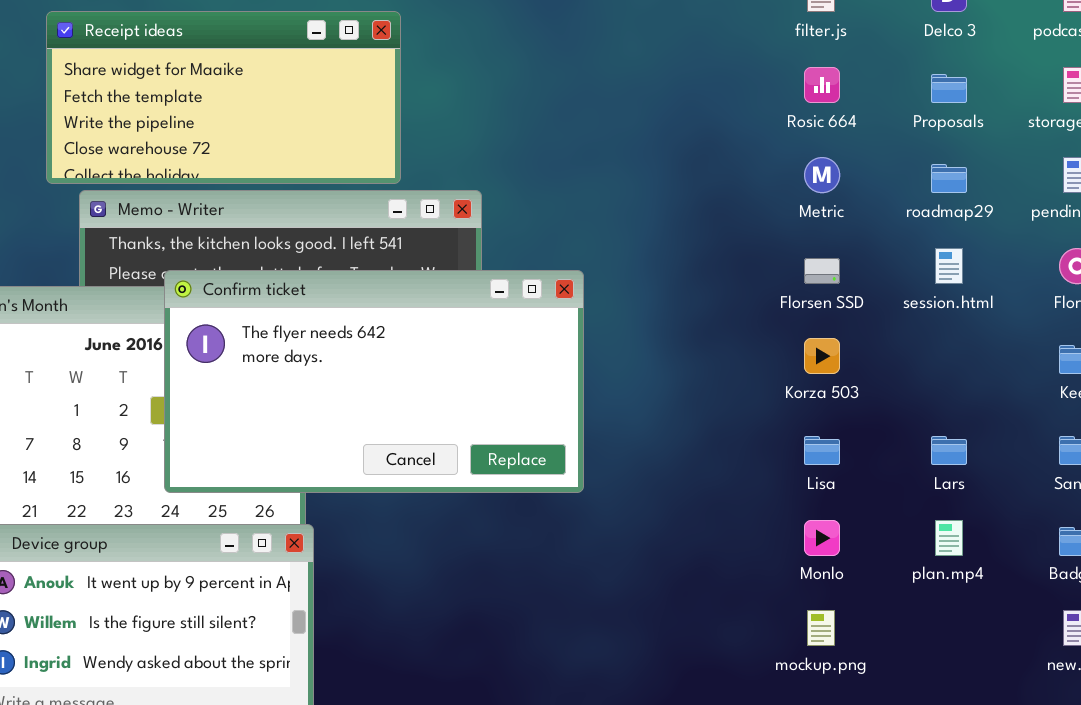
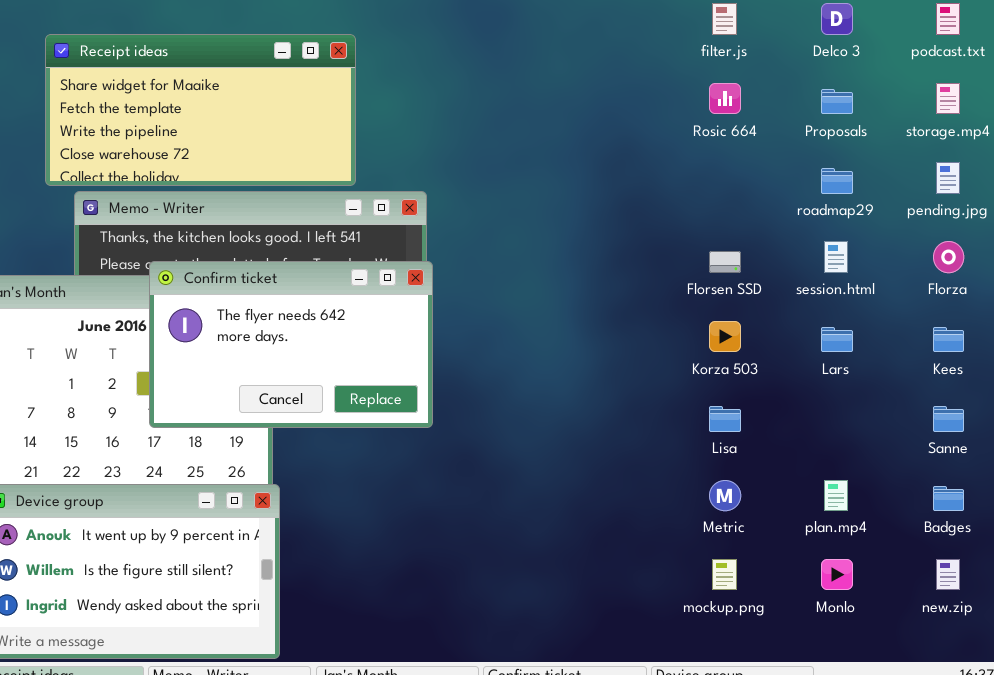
Metric: [804,157,840,193] -> [709,480,741,511], moved
Confirm ticket: [164,270,584,493] -> [149,261,433,428], resized
Lars: [931,436,967,465] -> [821,327,853,352], moved
Monlo: [804,520,840,556] -> [821,559,853,590], moved

